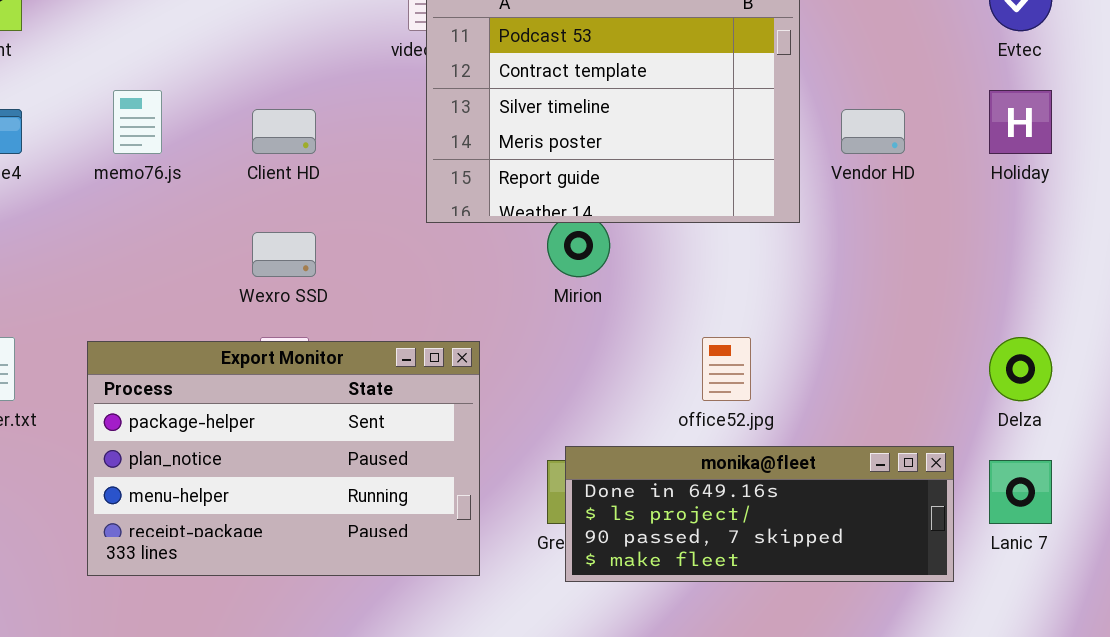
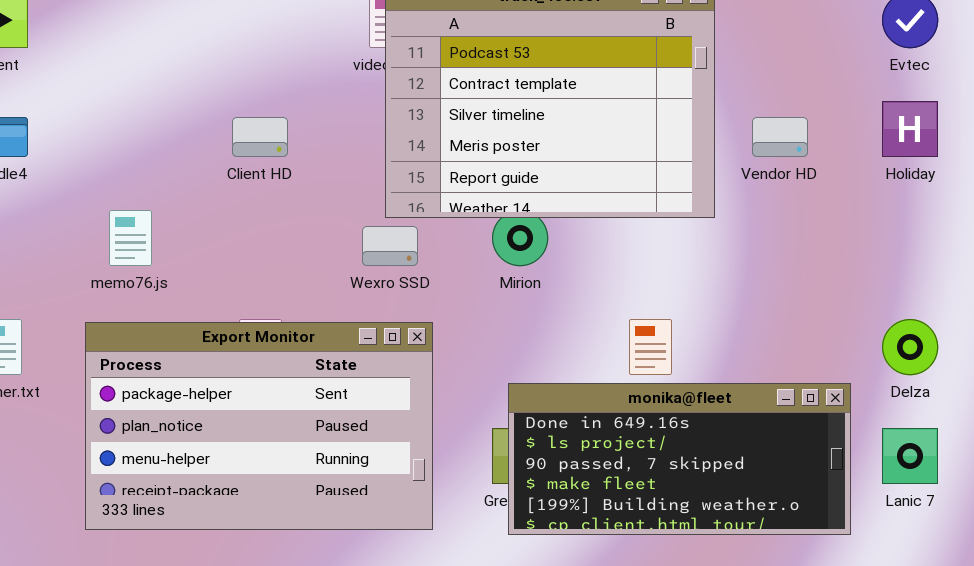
memo76.js: [113,90,162,154] -> [109,210,152,266], moved
Wexro SSD: [252,232,316,277] -> [362,226,418,266], moved
monika@fleet: [565,446,954,582] -> [508,383,851,535], resized

